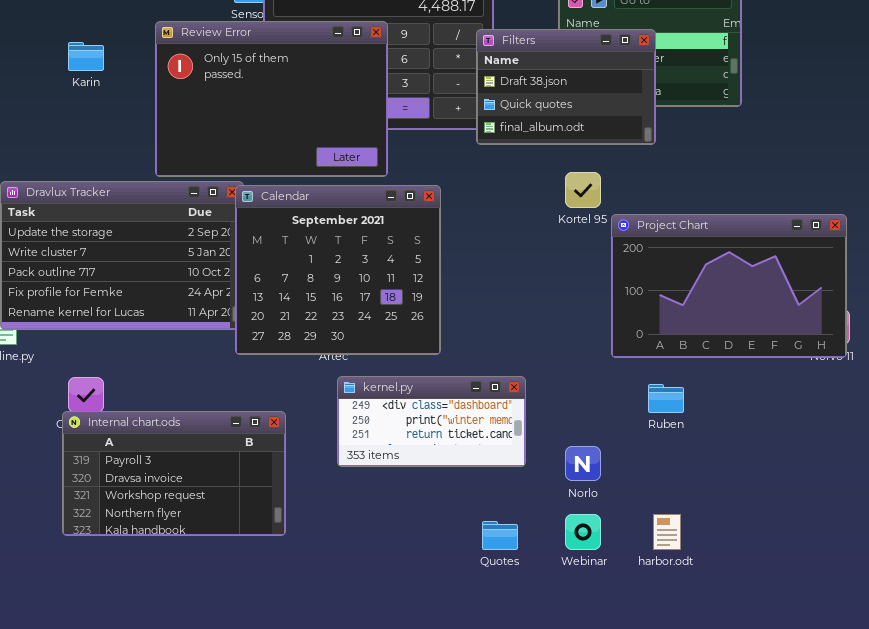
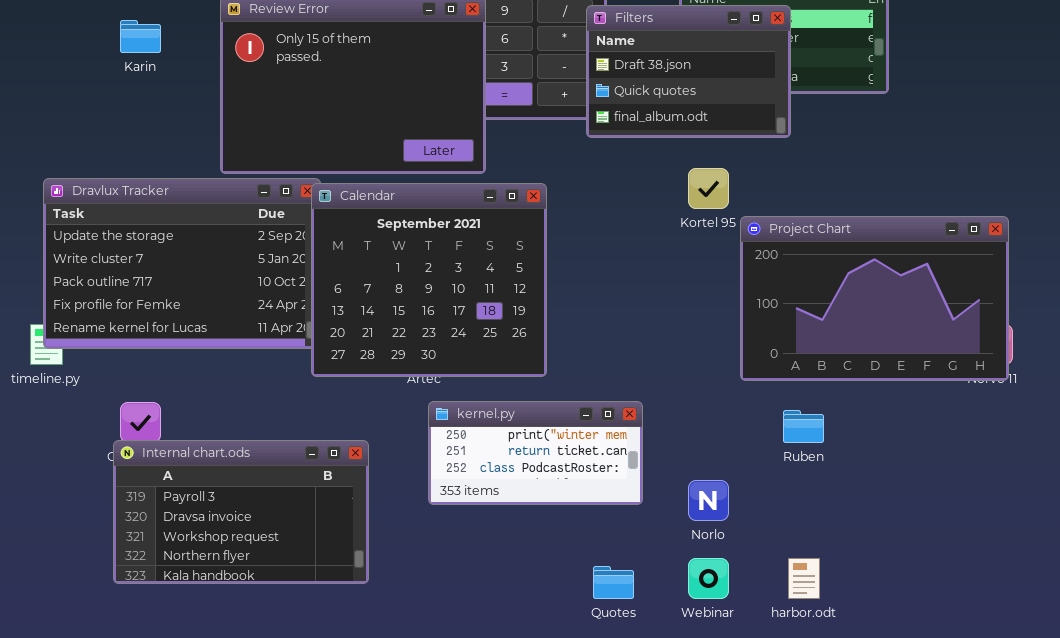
kernel.py: [337,376,526,467] -> [428,401,643,505], scrolled down 1 row

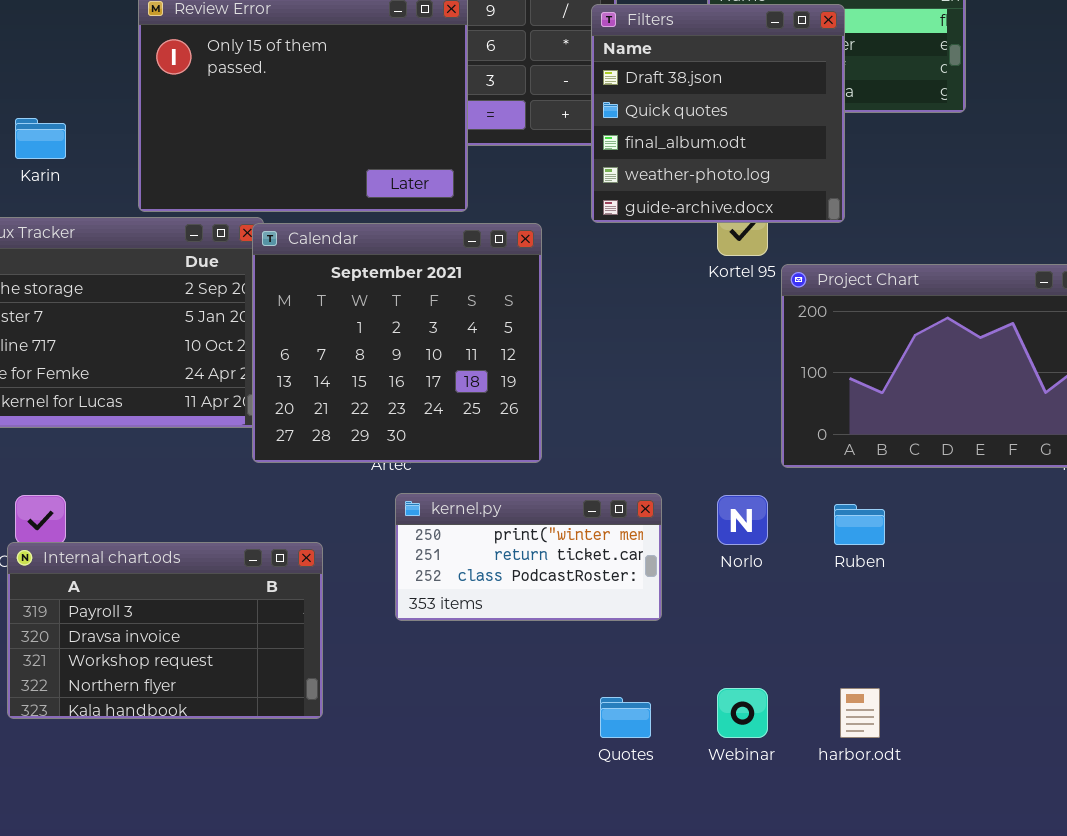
Filters: [586,5,791,138] -> [591,4,845,223], resized
Karin: [120,20,161,53] -> [15,118,66,159], moved
Norlo: [688,480,729,521] -> [717,495,768,545], moved

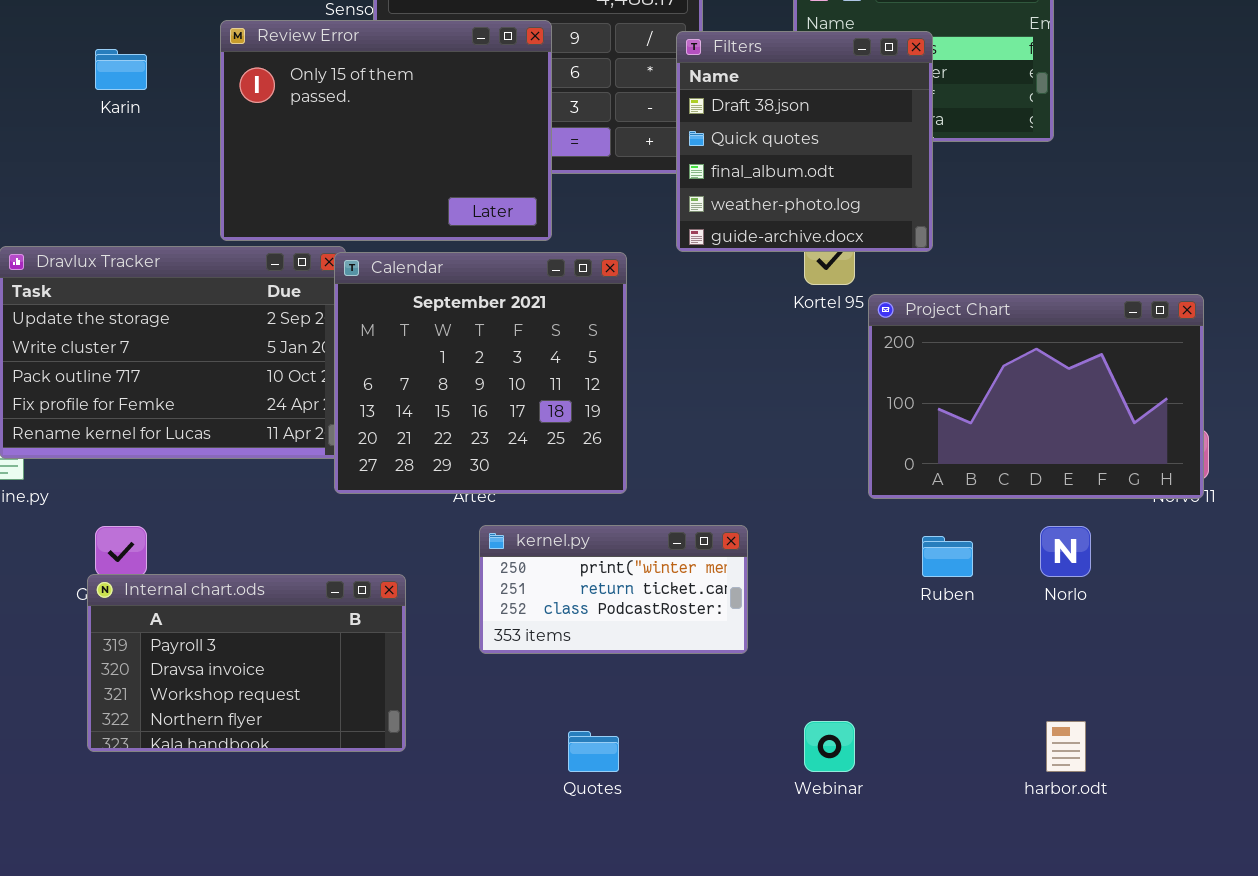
Karin: [15,118,66,159] -> [95,49,147,90], moved
Norlo: [717,495,768,545] -> [1040,526,1091,577], moved
harbor.odt: [840,688,880,738] -> [1046,721,1086,772], moved
Quotes: [600,697,651,738] -> [568,731,619,772], moved

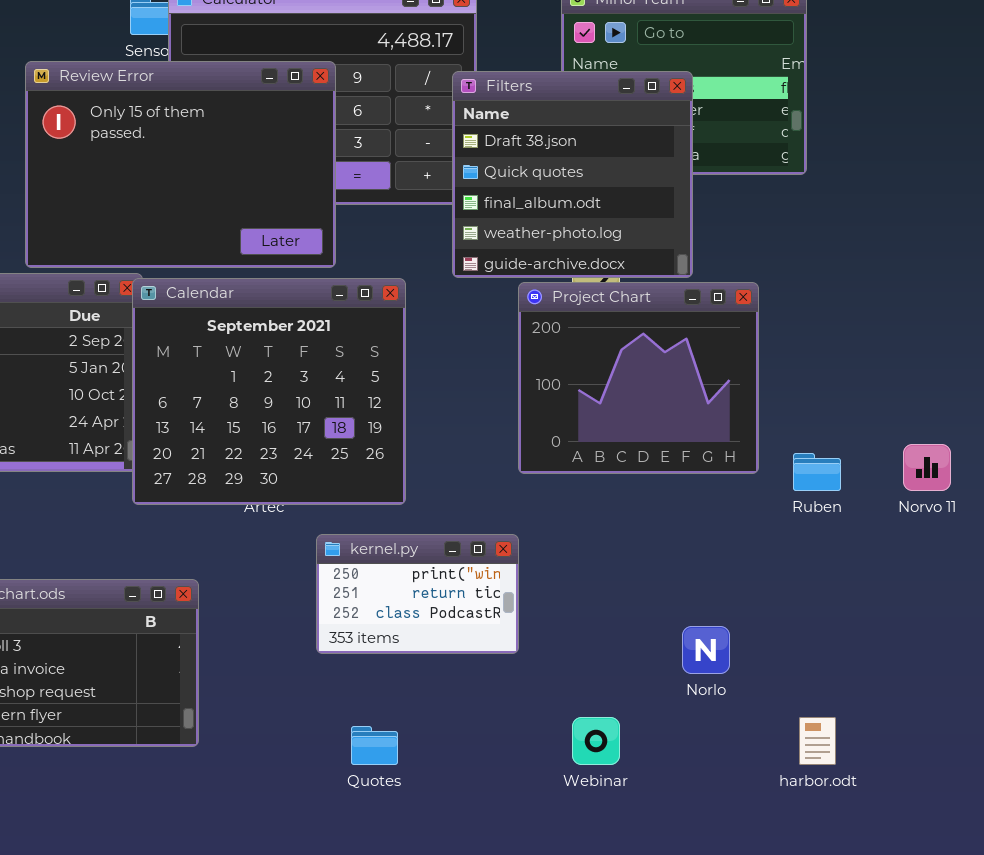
Project Chart: [868,294,1204,499] -> [518,282,759,474], moved, resized
kernel.py: [479,525,748,654] -> [316,534,519,654], resized
Norlo: [1040,526,1091,577] -> [682,626,730,674], moved
Ruben: [922,536,973,577] -> [793,453,841,491], moved

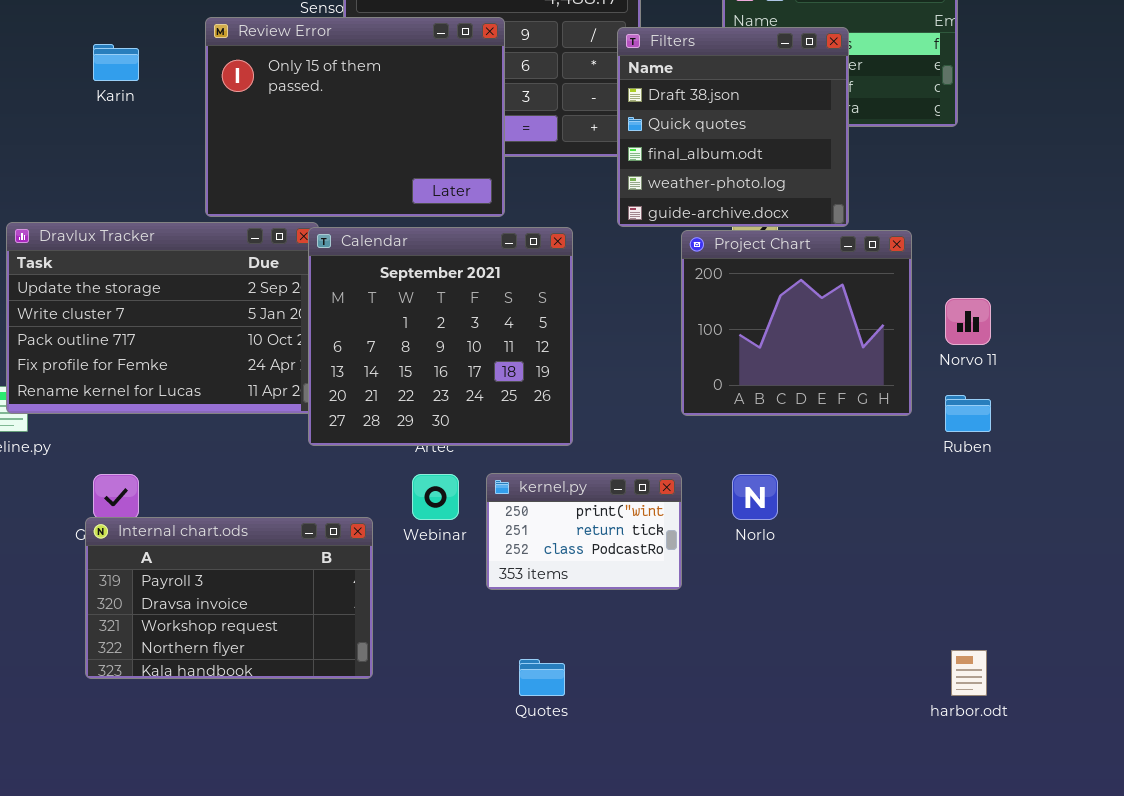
Norvo 11: [903,444,951,491] -> [945,298,991,345], moved
Norlo: [682,626,730,674] -> [732,474,778,520], moved
Webinar: [572,717,620,765] -> [412,474,459,520], moved

